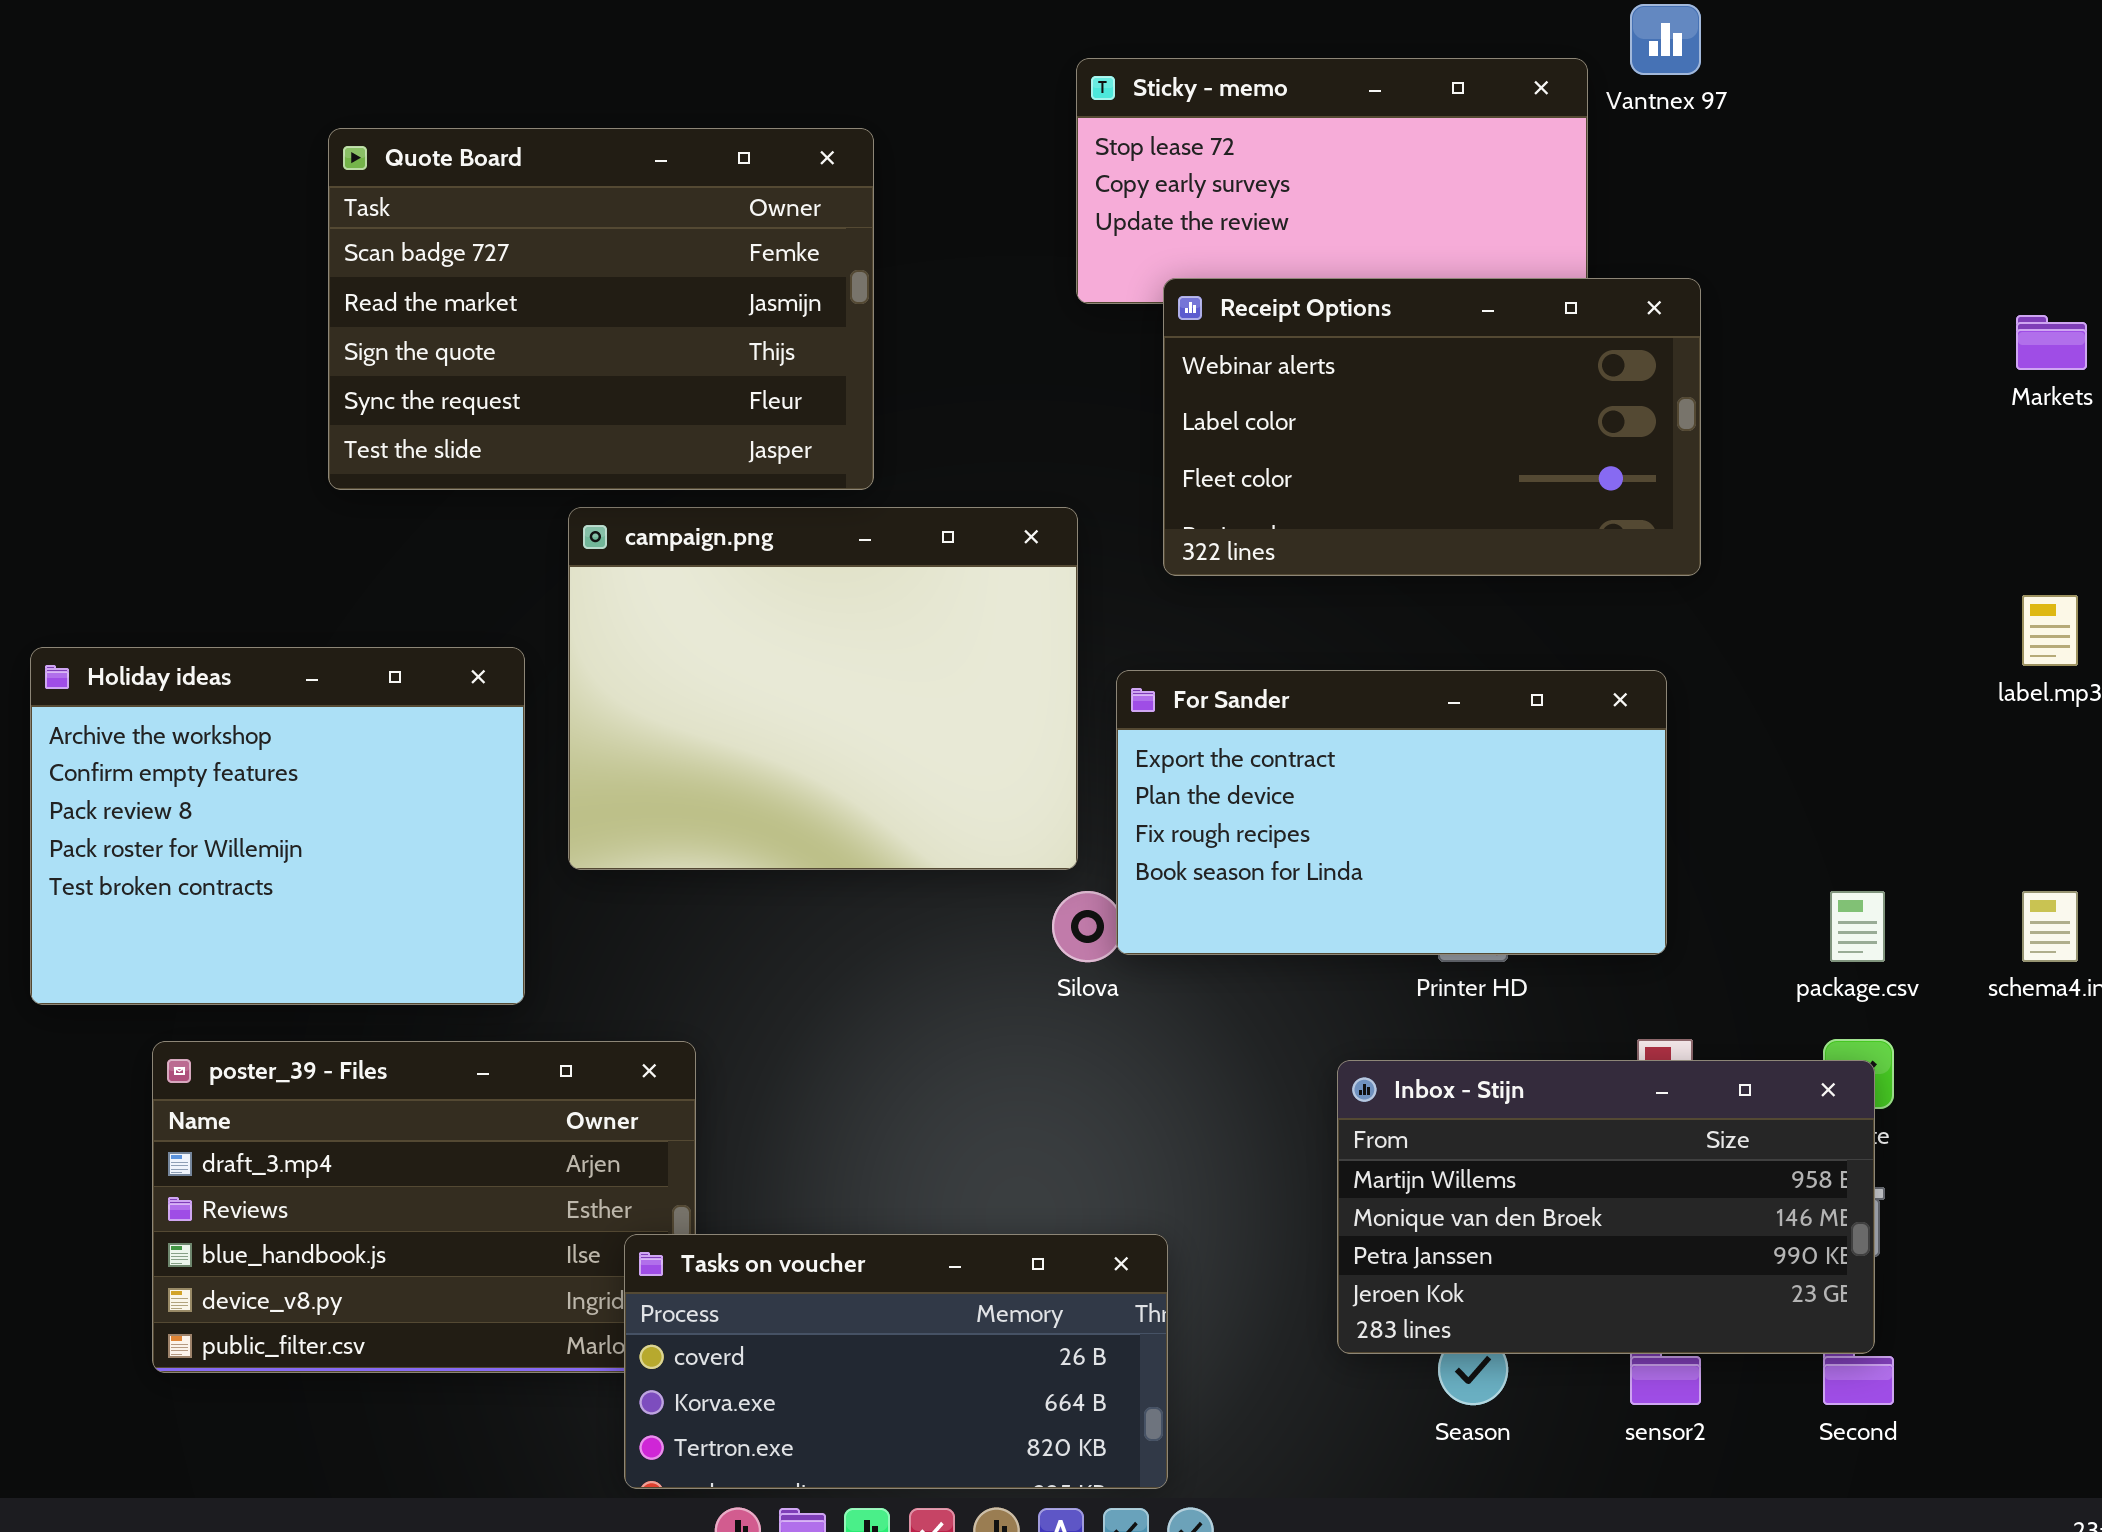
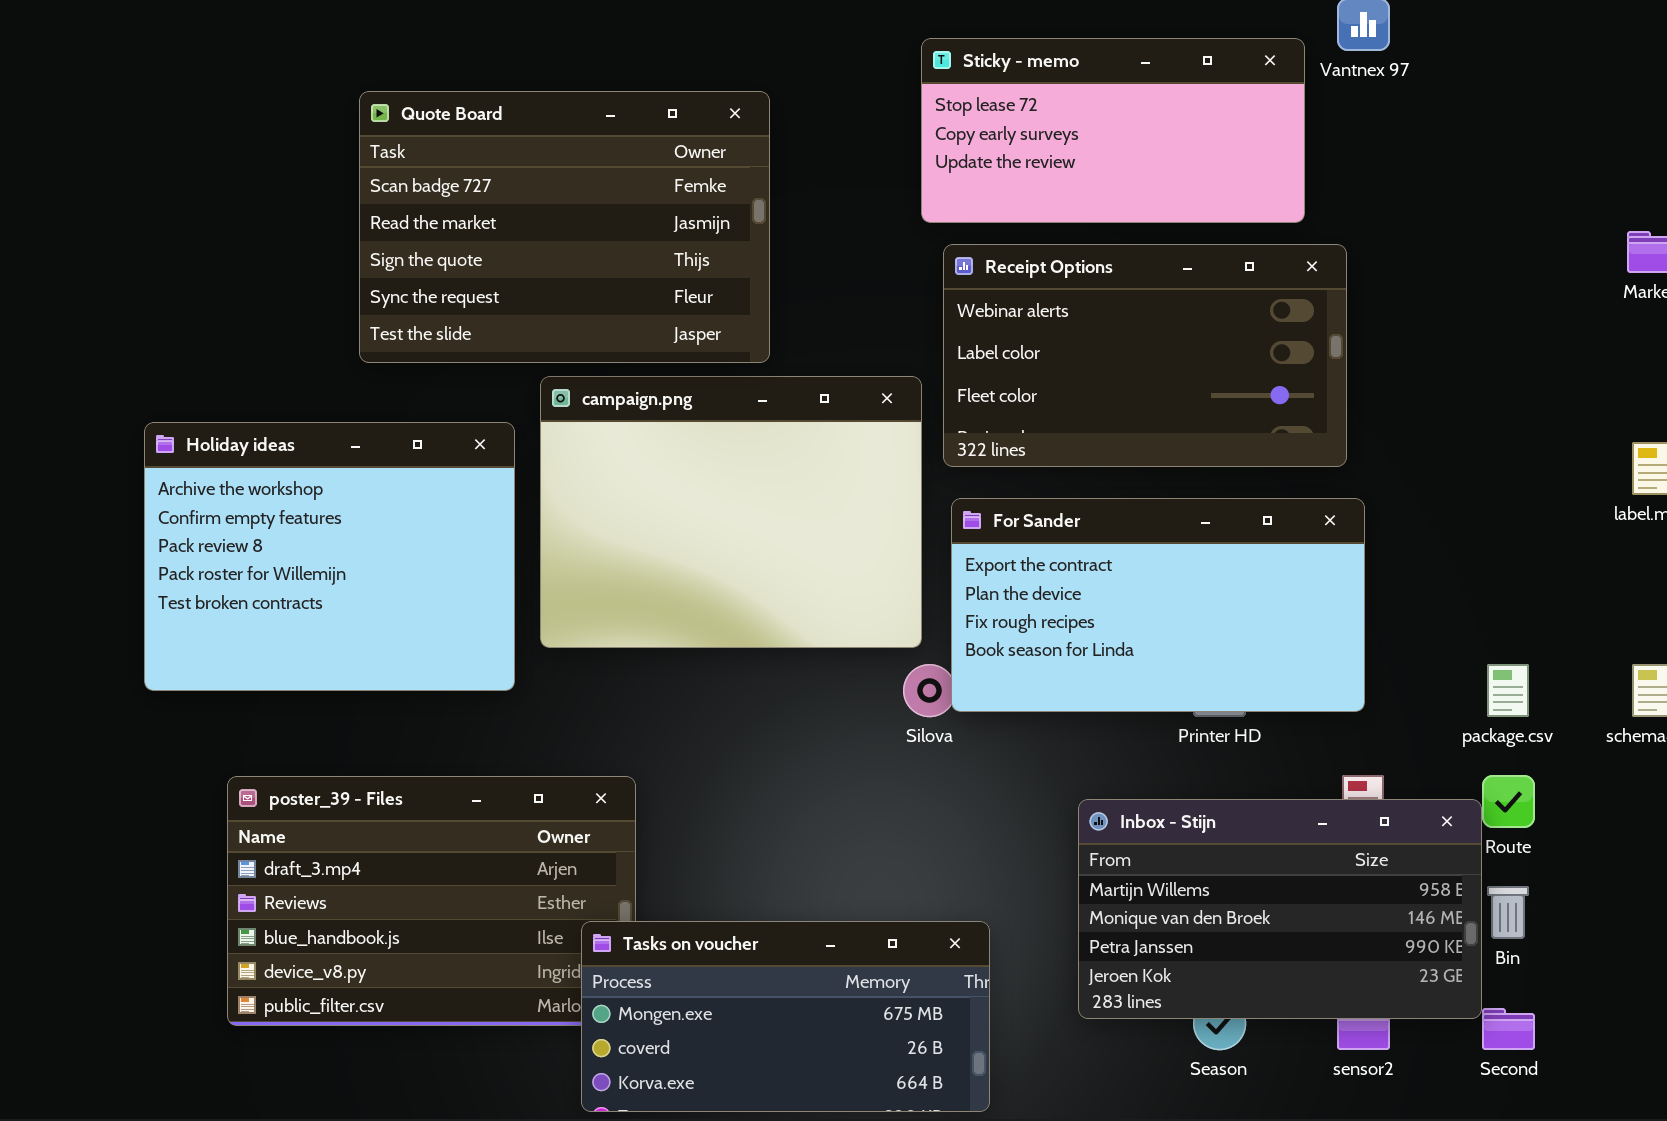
Receipt Options: [1163,278,1701,576] -> [943,244,1347,467], moved
Holiday ideas: [30,647,525,1005] -> [144,422,515,691], moved
Inbox - Stijn: [1337,1060,1875,1354] -> [1078,799,1482,1019], moved
Tasks on voucher: [624,1234,1168,1489] -> [581,921,990,1112], scrolled up 1 row

